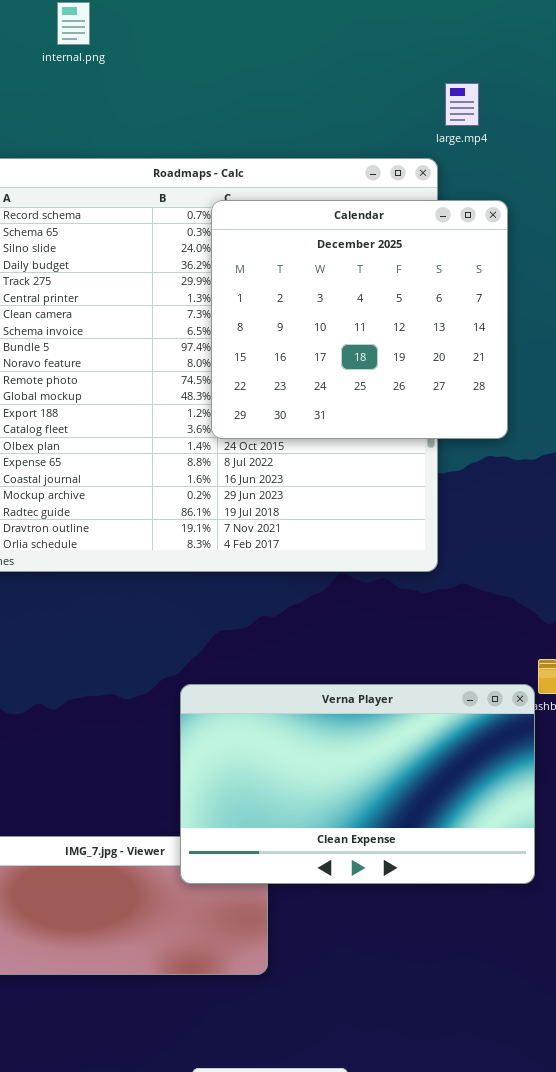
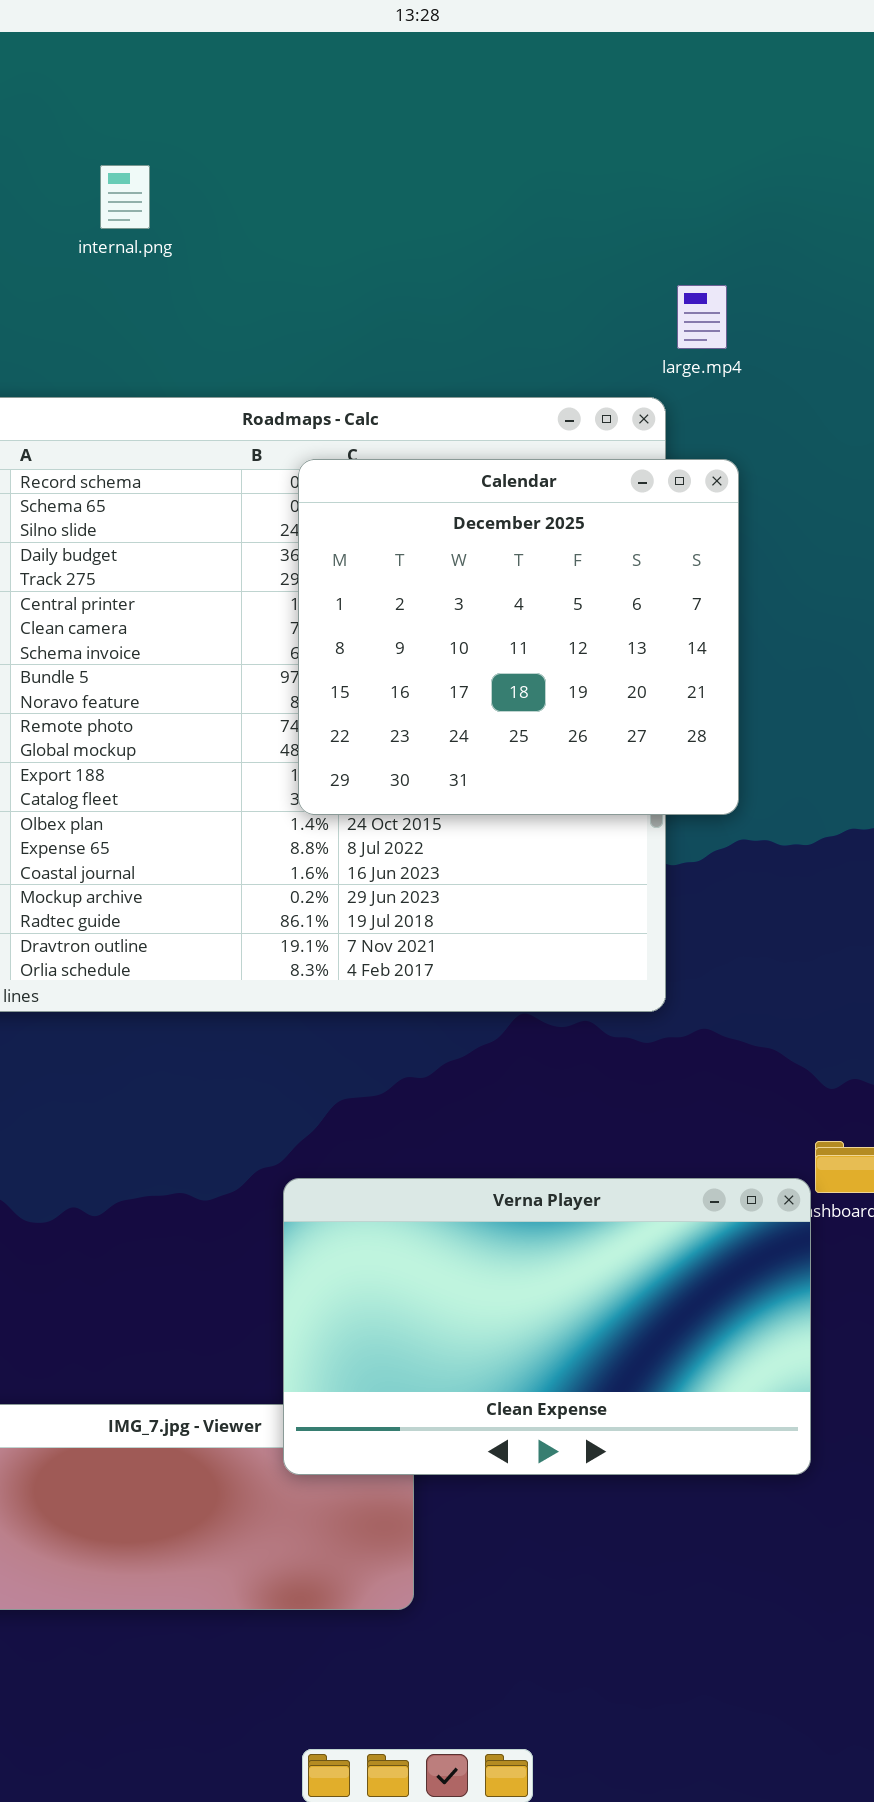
Calendar: [211,200,508,439] -> [298,459,739,815], moved

